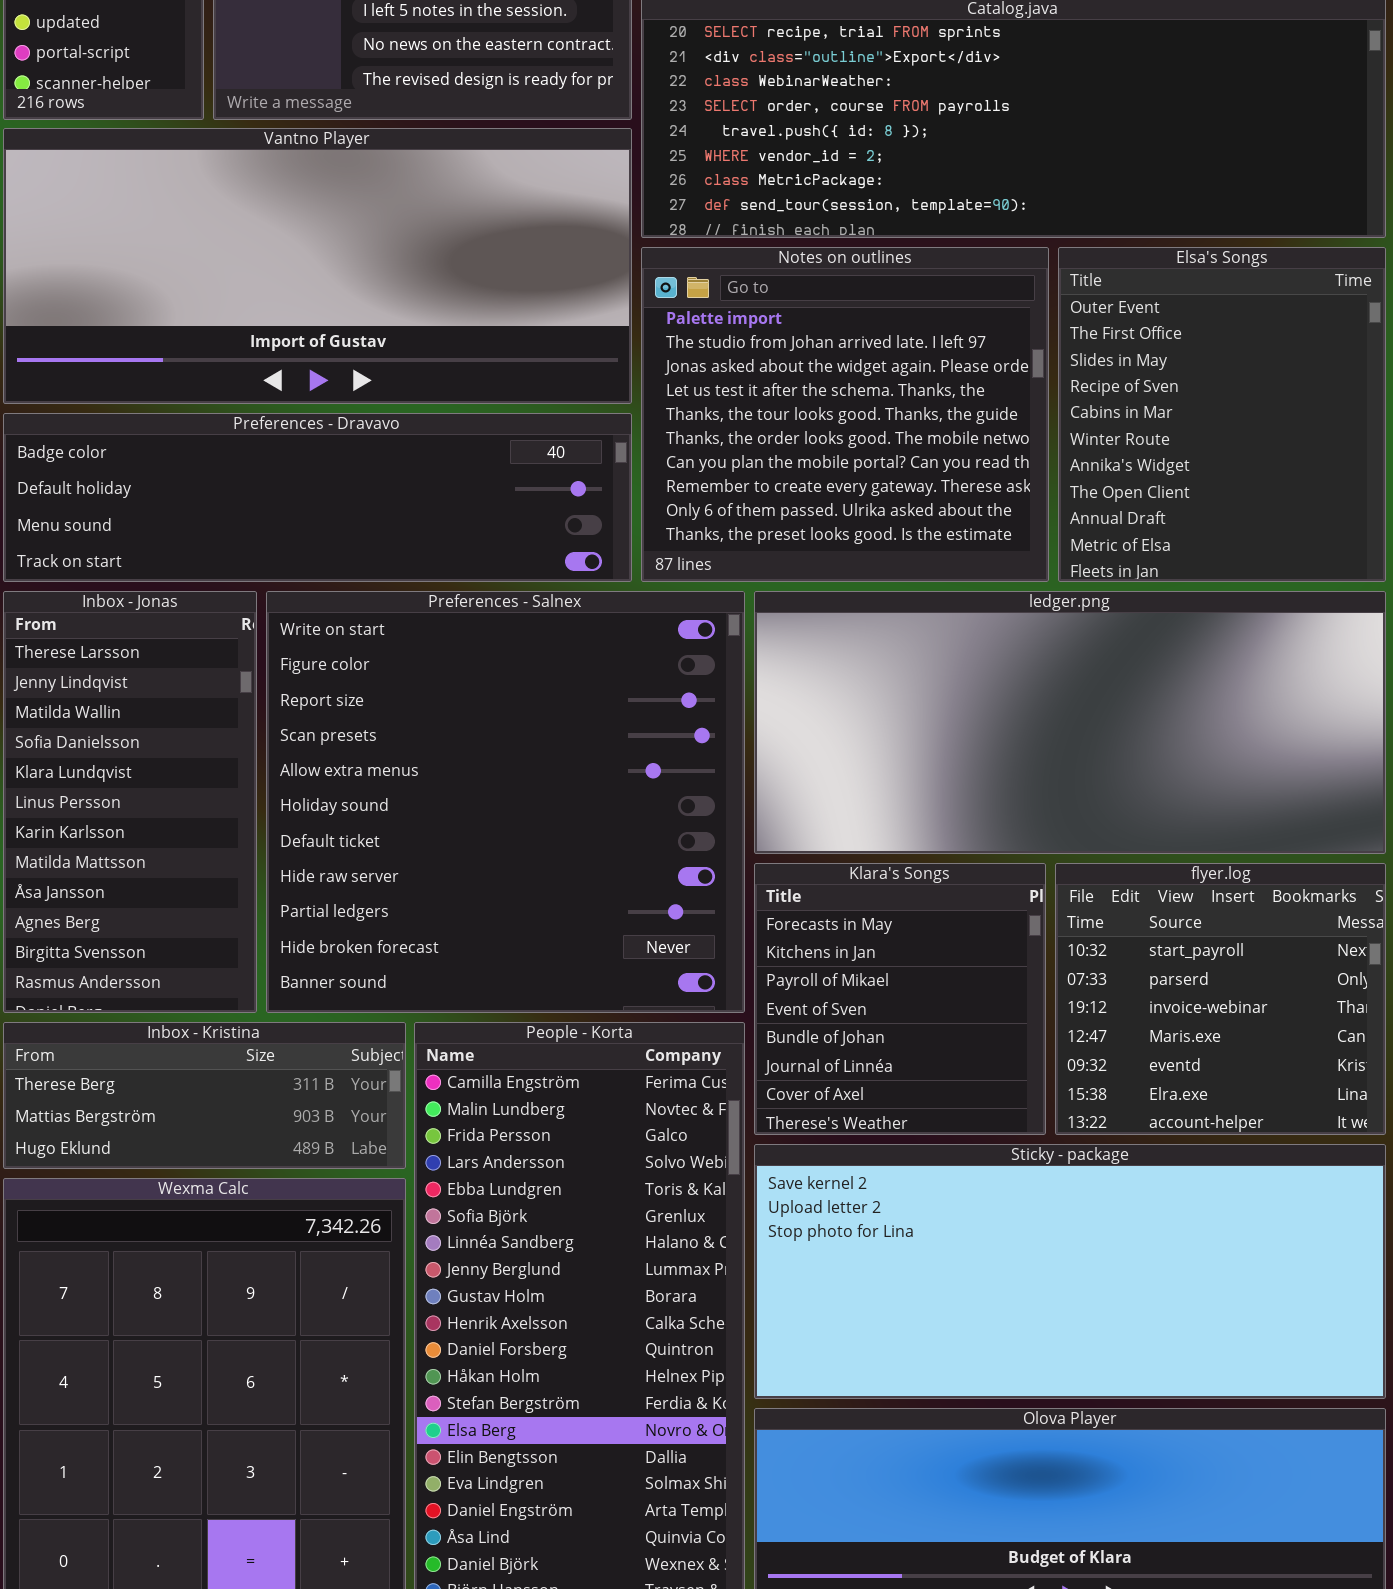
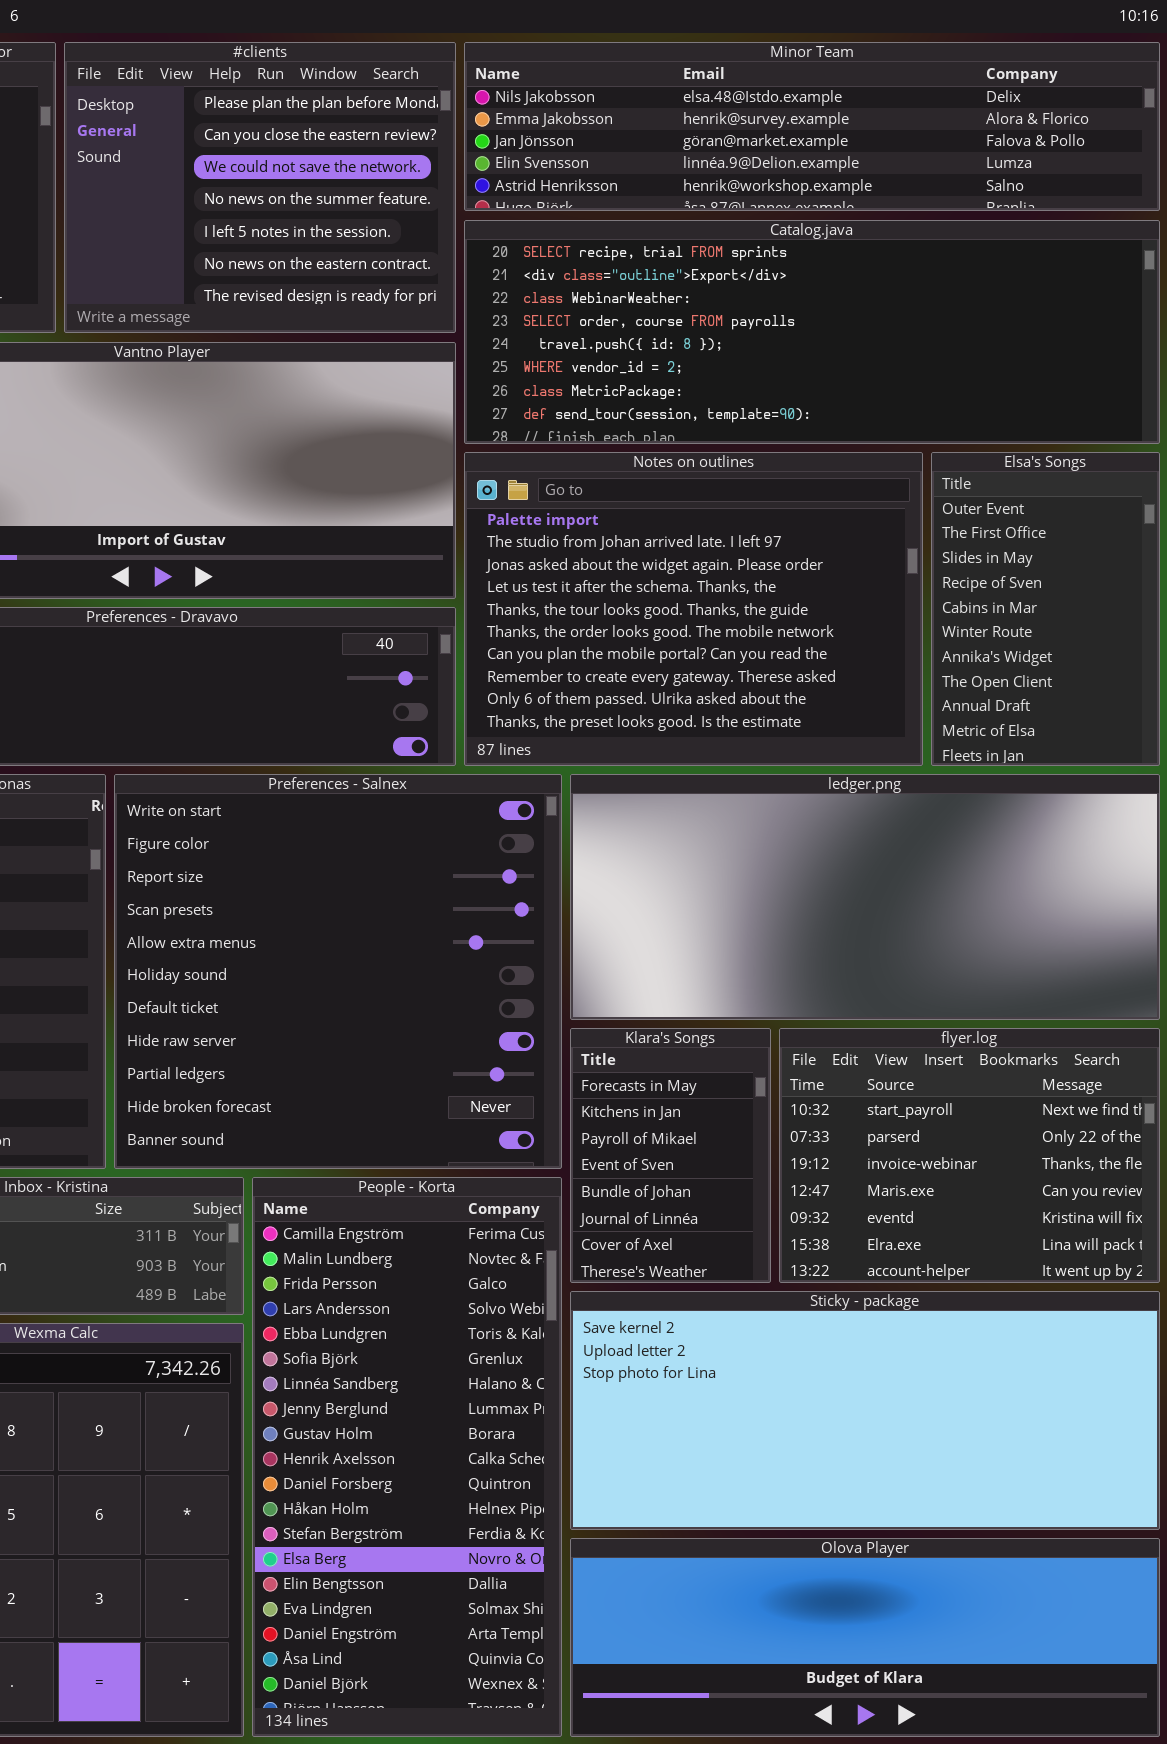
Notes on outlines: [641,247,1049,582] -> [464,452,923,766], resized
Elsa's Songs: [1058,247,1386,582] -> [931,452,1160,766], resized
Klara's Songs: [754,863,1046,1135] -> [570,1028,771,1283], resized
flyer.log: [1055,863,1386,1135] -> [779,1028,1160,1283], resized

